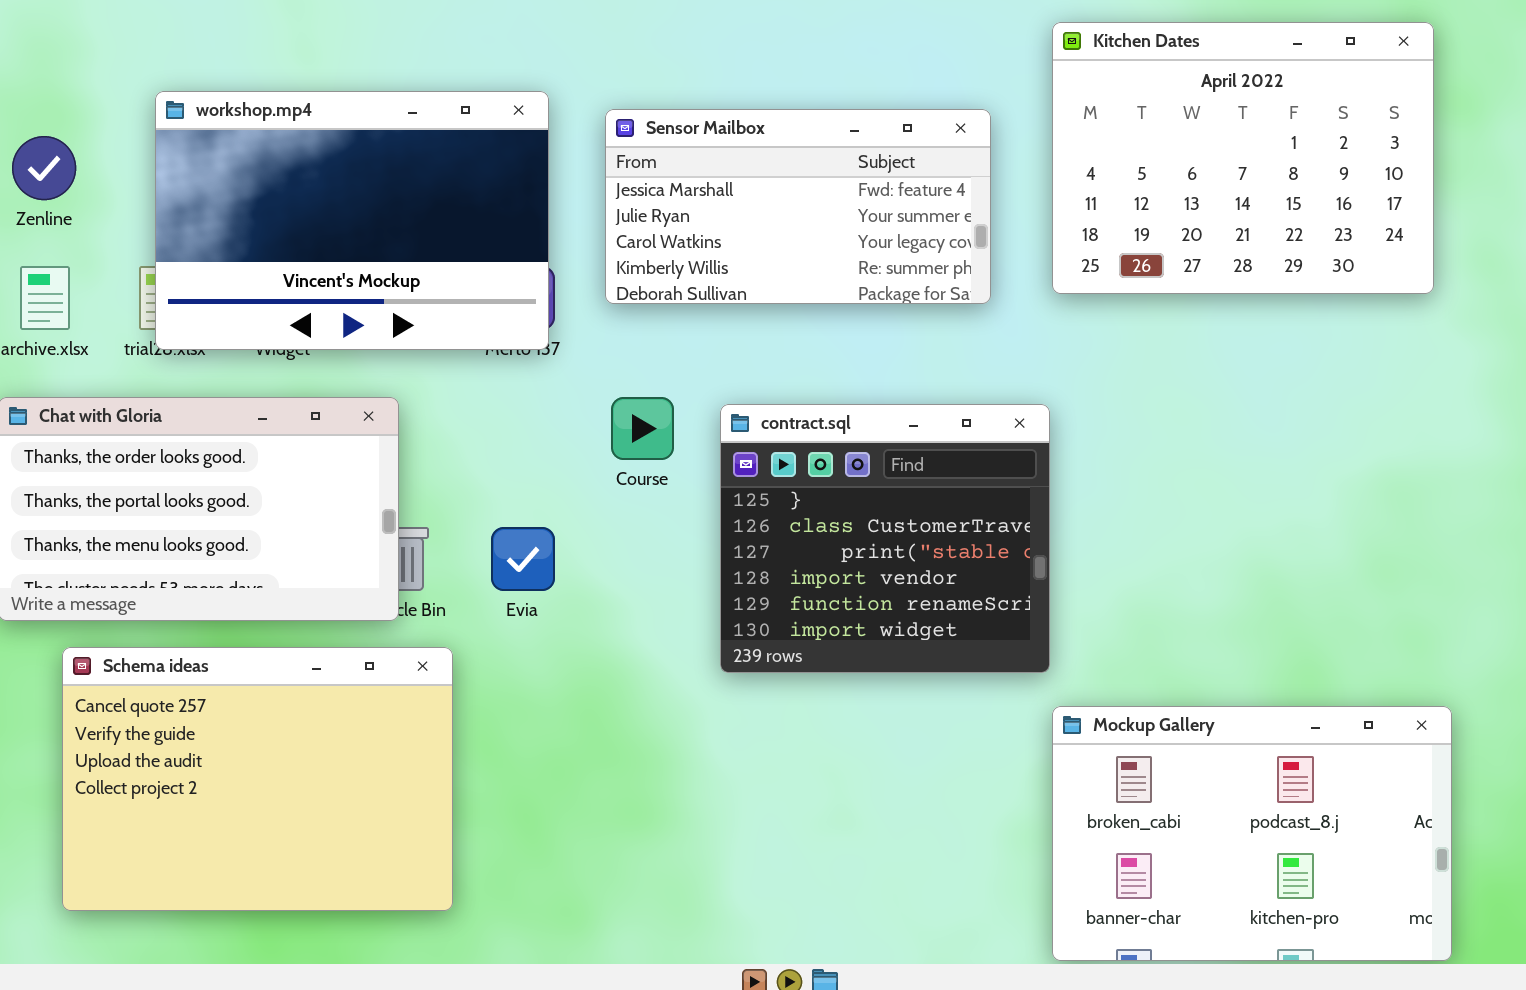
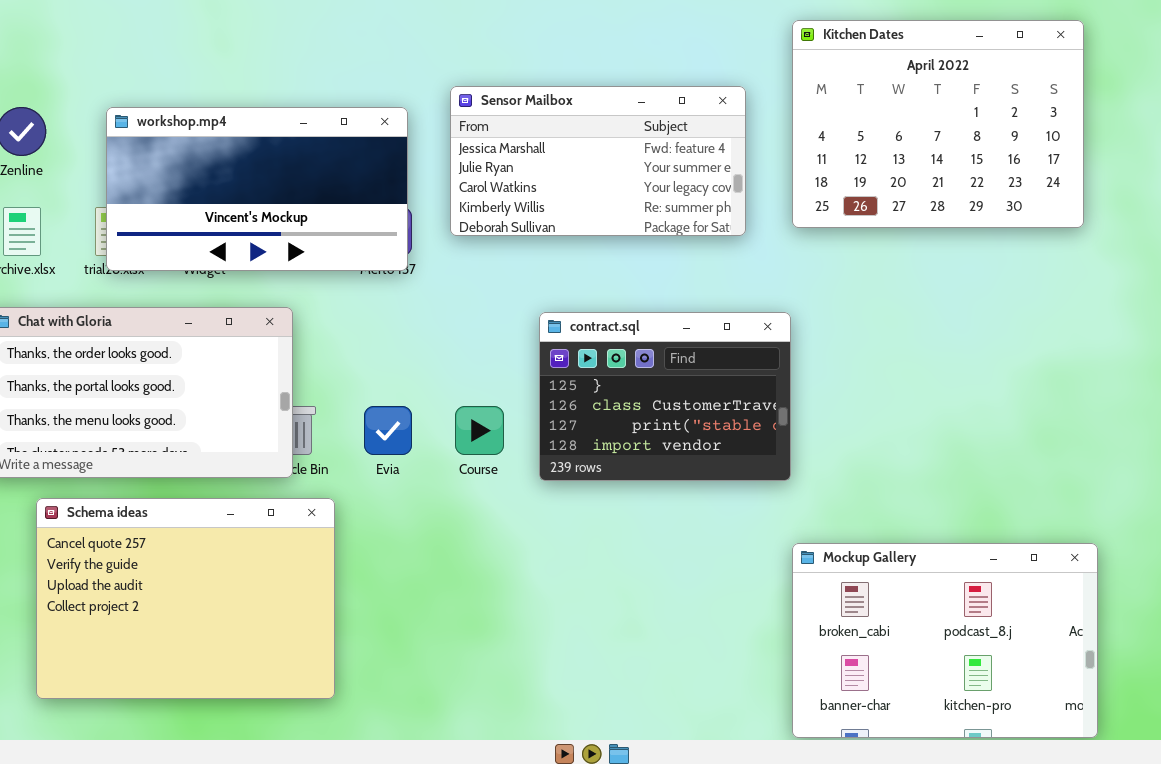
workshop.mp4: [155,91,549,350] -> [106,107,408,271], resized
Course: [611,397,674,460] -> [455,406,504,455], moved
contract.sql: [720,404,1050,673] -> [539,312,791,481], resized

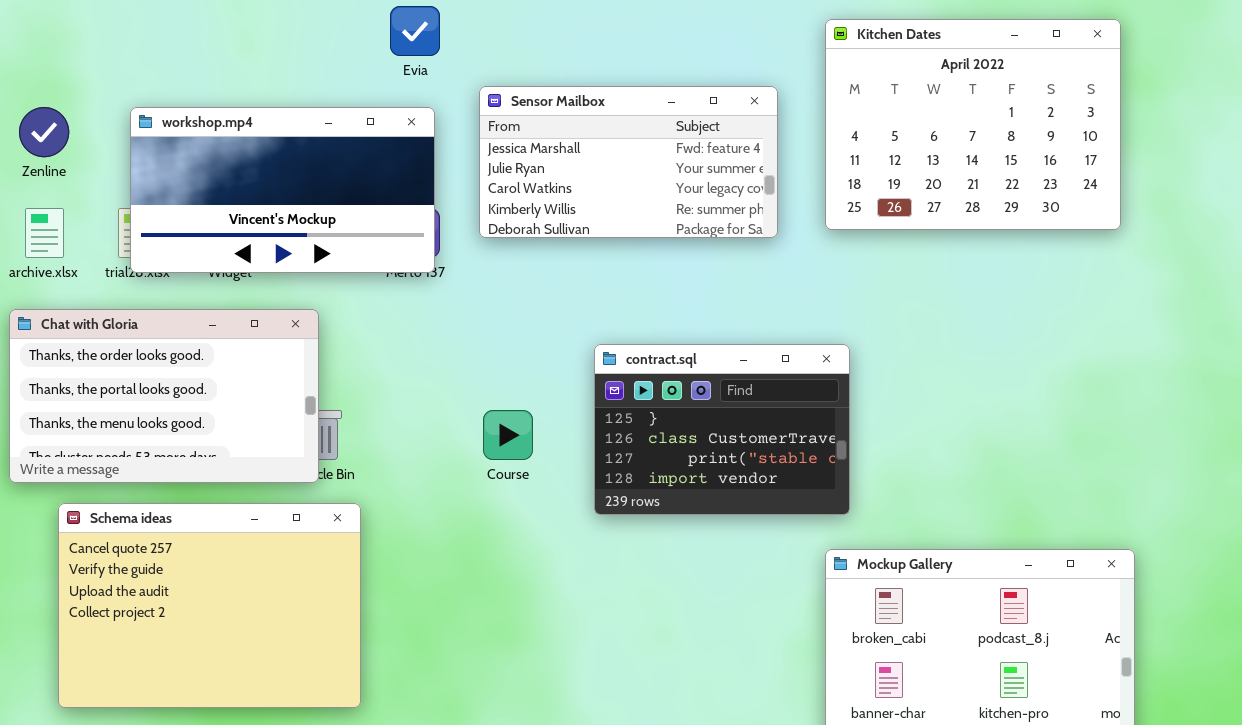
contract.sql: [539,312,791,481] -> [594,344,850,515], moved
Evia: [364,406,412,455] -> [390,6,440,56], moved

